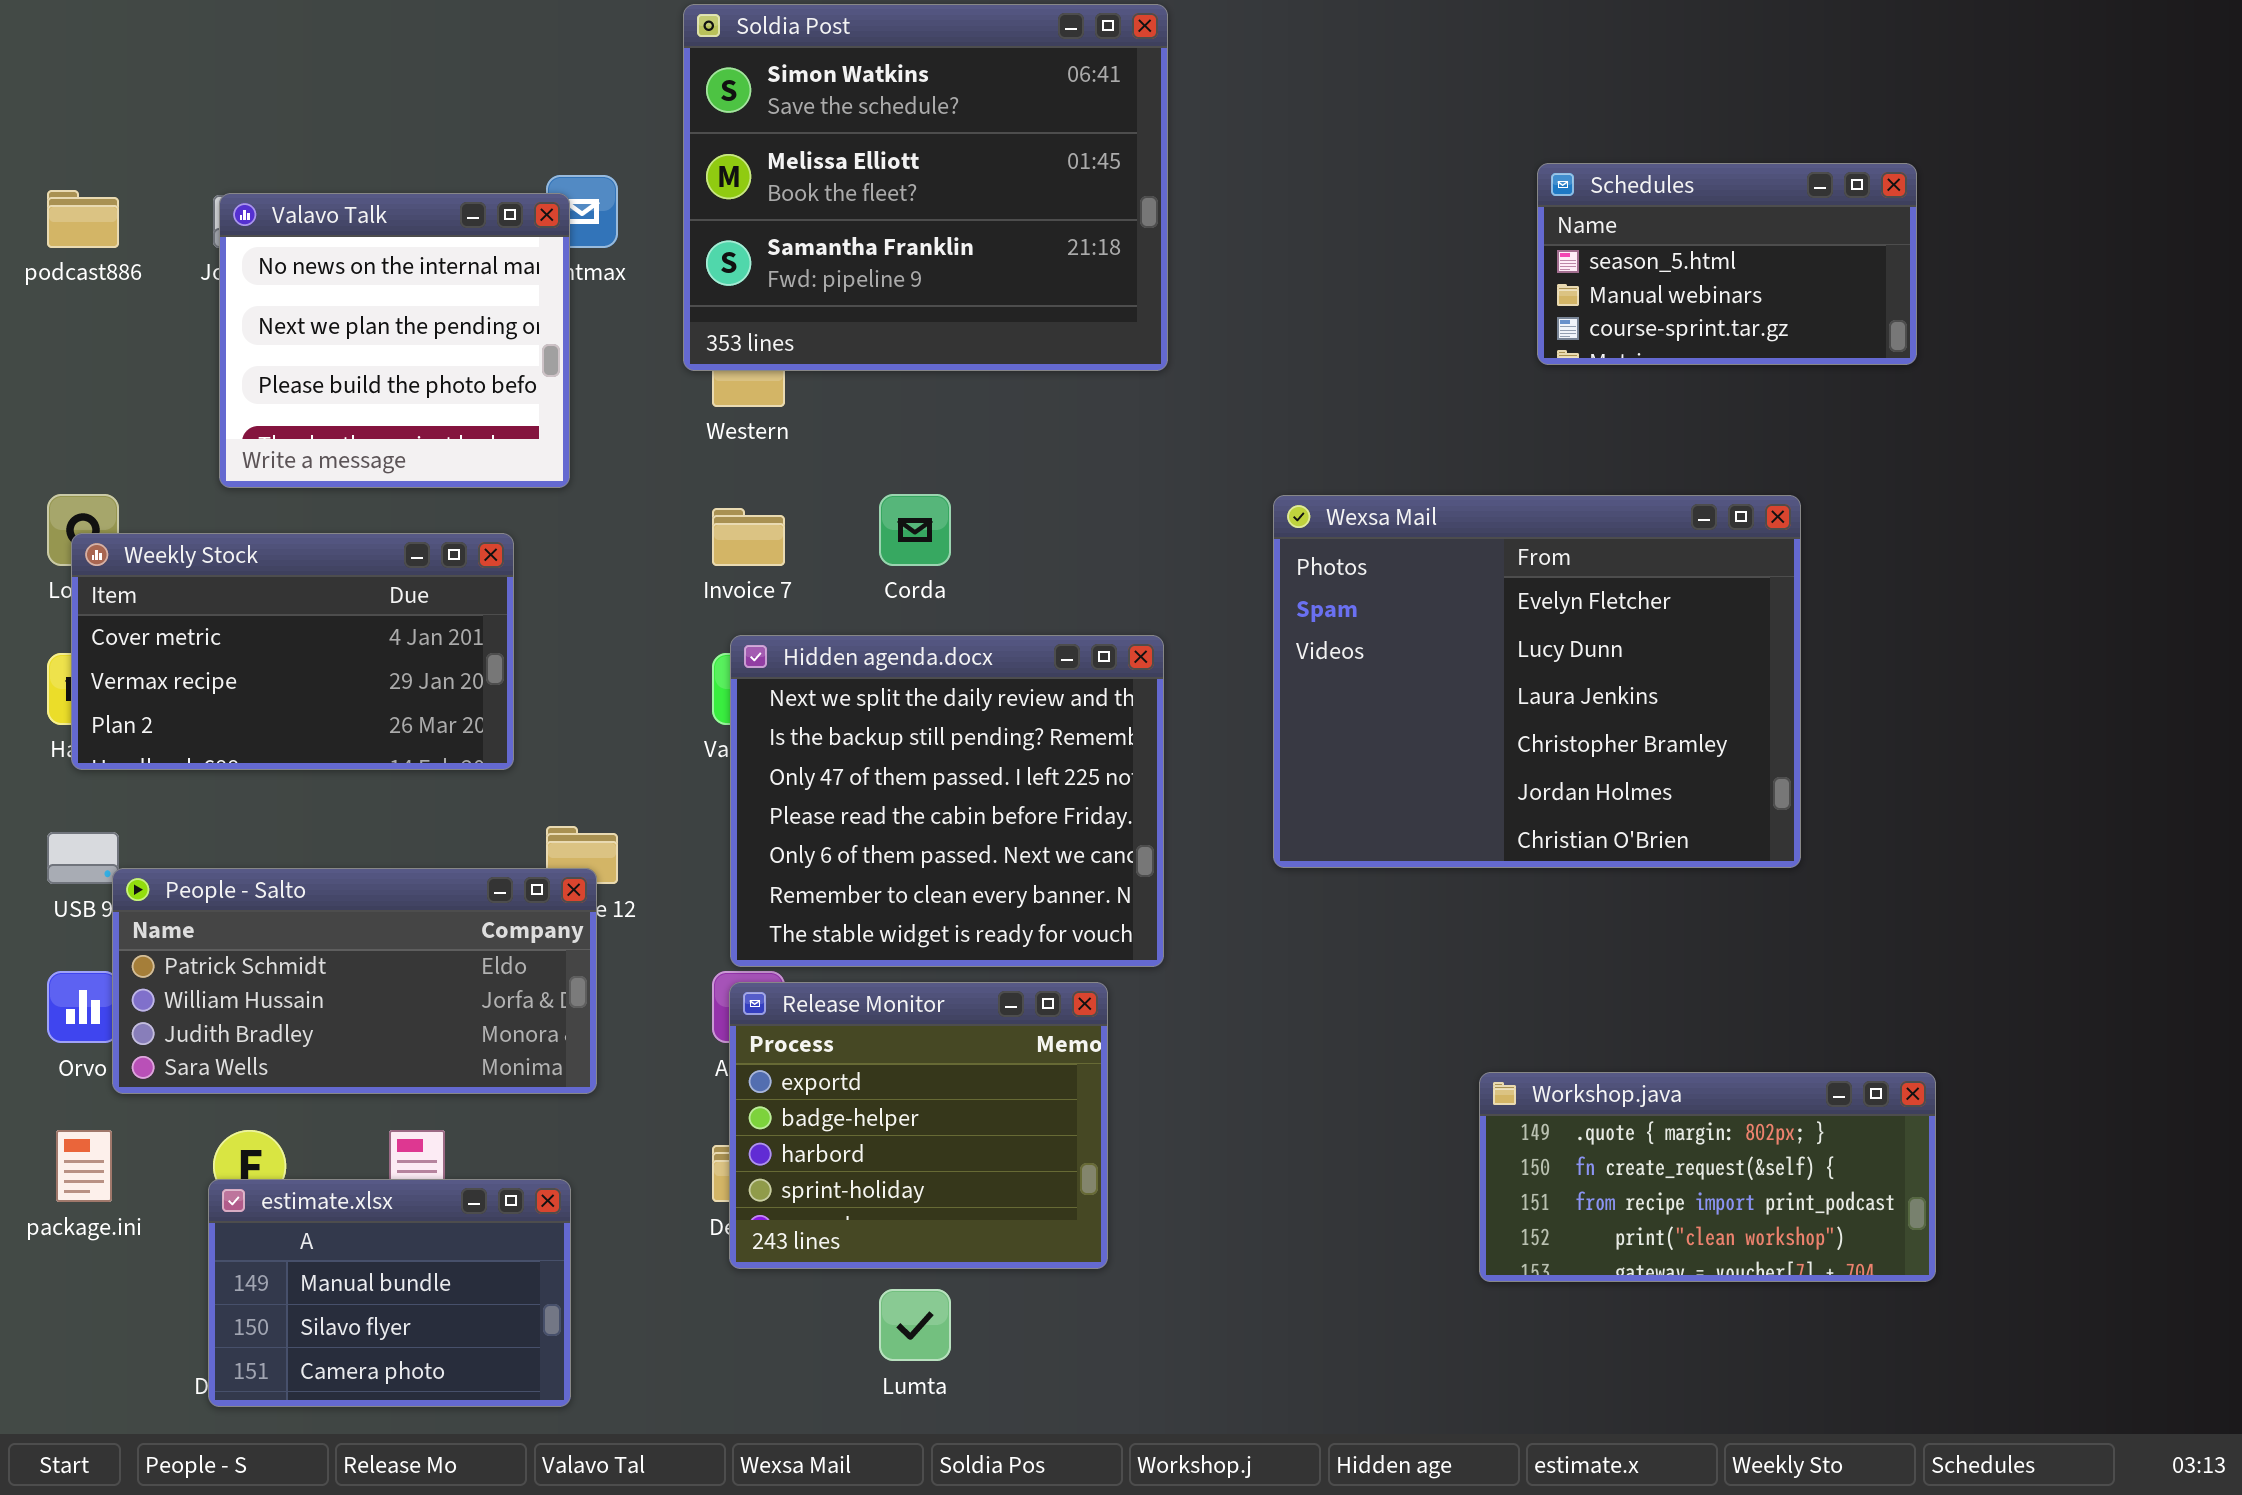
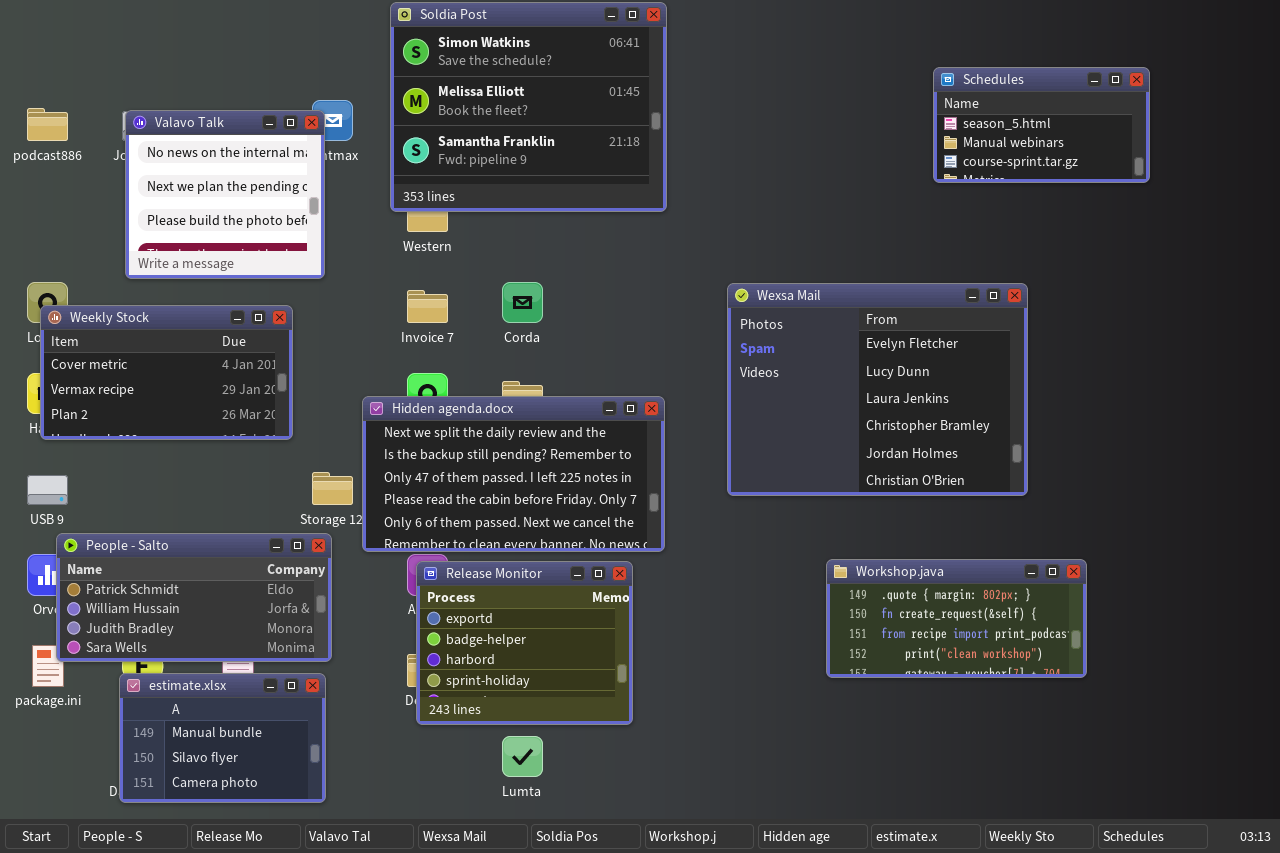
Schedules: [1537,163,1917,365] -> [933,67,1150,183], moved
Hidden agenda.docx: [730,635,1164,967] -> [362,396,665,552], resized
People - Salto: [112,868,597,1094] -> [56,533,332,662], moved
Workshop.java: [1479,1072,1936,1282] -> [826,559,1087,678], moved

